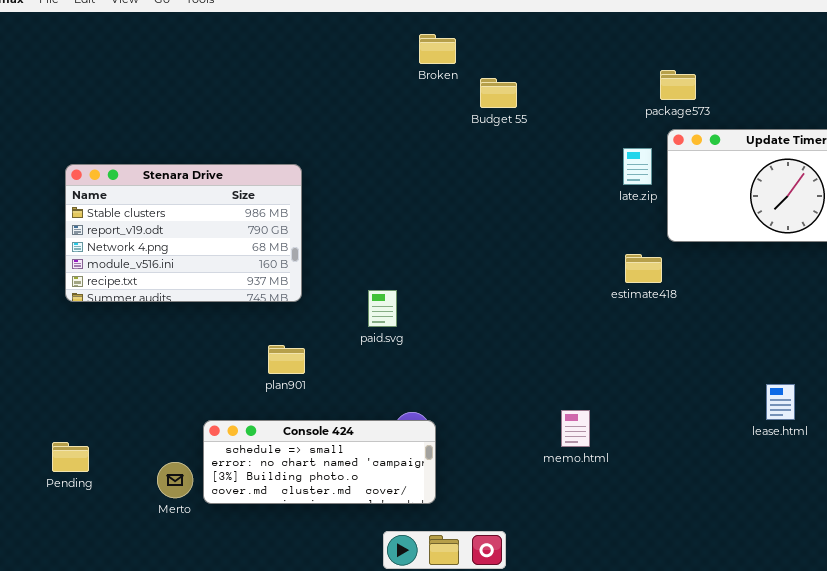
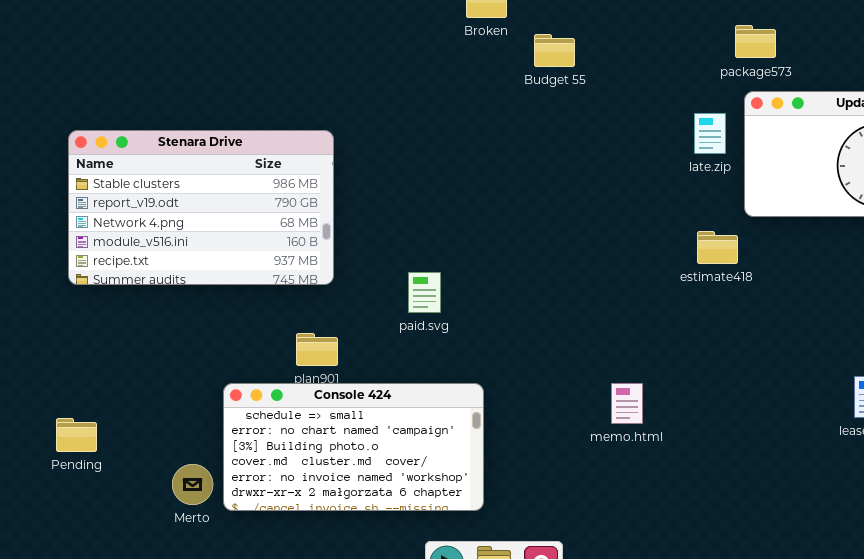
memo.html: [561,410,590,447] -> [611,383,643,424], moved
Console 424: [203,420,436,504] -> [223,383,484,511], resized
Pending: [52,442,89,472] -> [56,418,97,452], moved

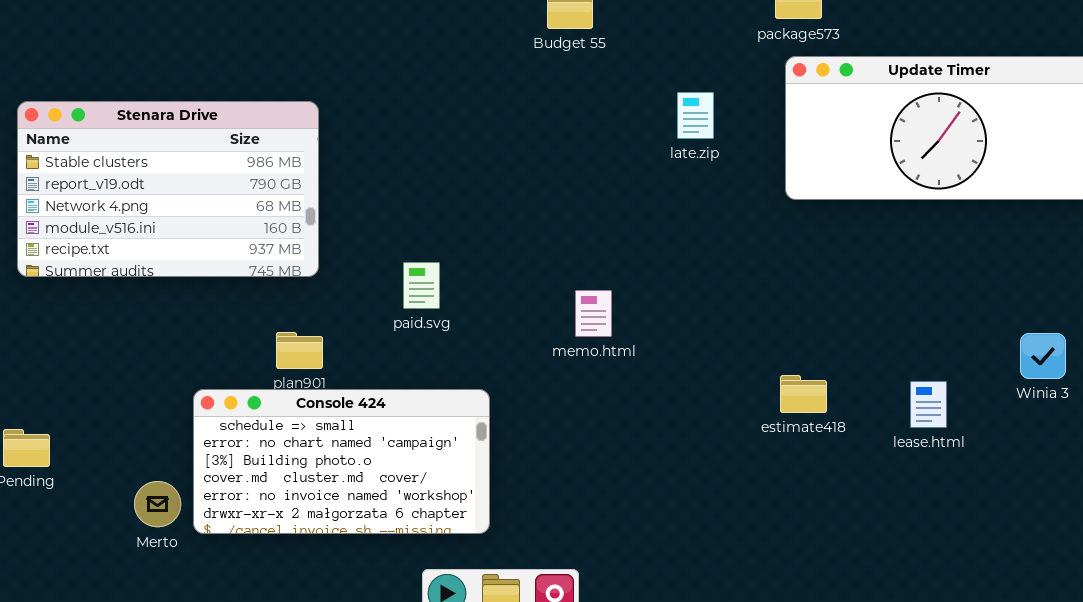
late.zip: [694,113,726,154] -> [677,92,714,139], moved
estimate418: [697,231,738,264] -> [780,375,827,413], moved
memo.html: [611,383,643,424] -> [575,290,612,337], moved

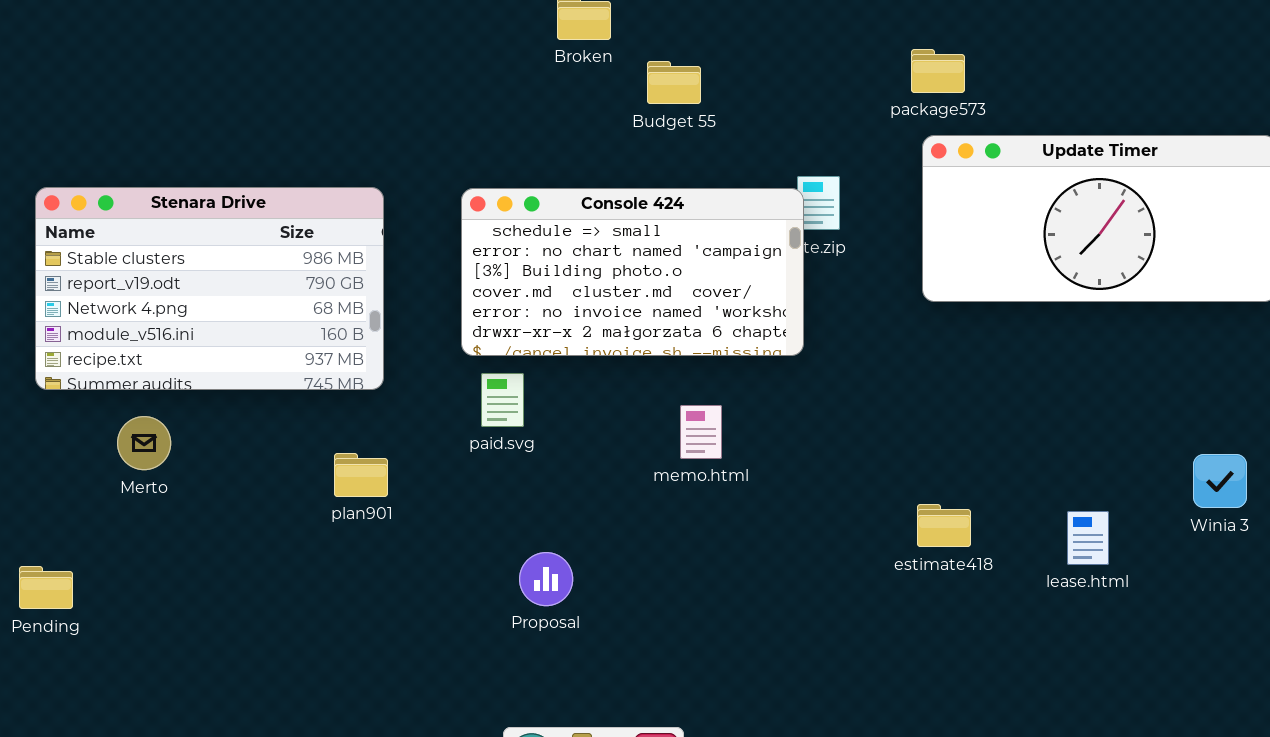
Console 424: [193,389,490,534] -> [461,188,804,356], moved
Merto: [134,481,181,527] -> [117,416,171,470], moved

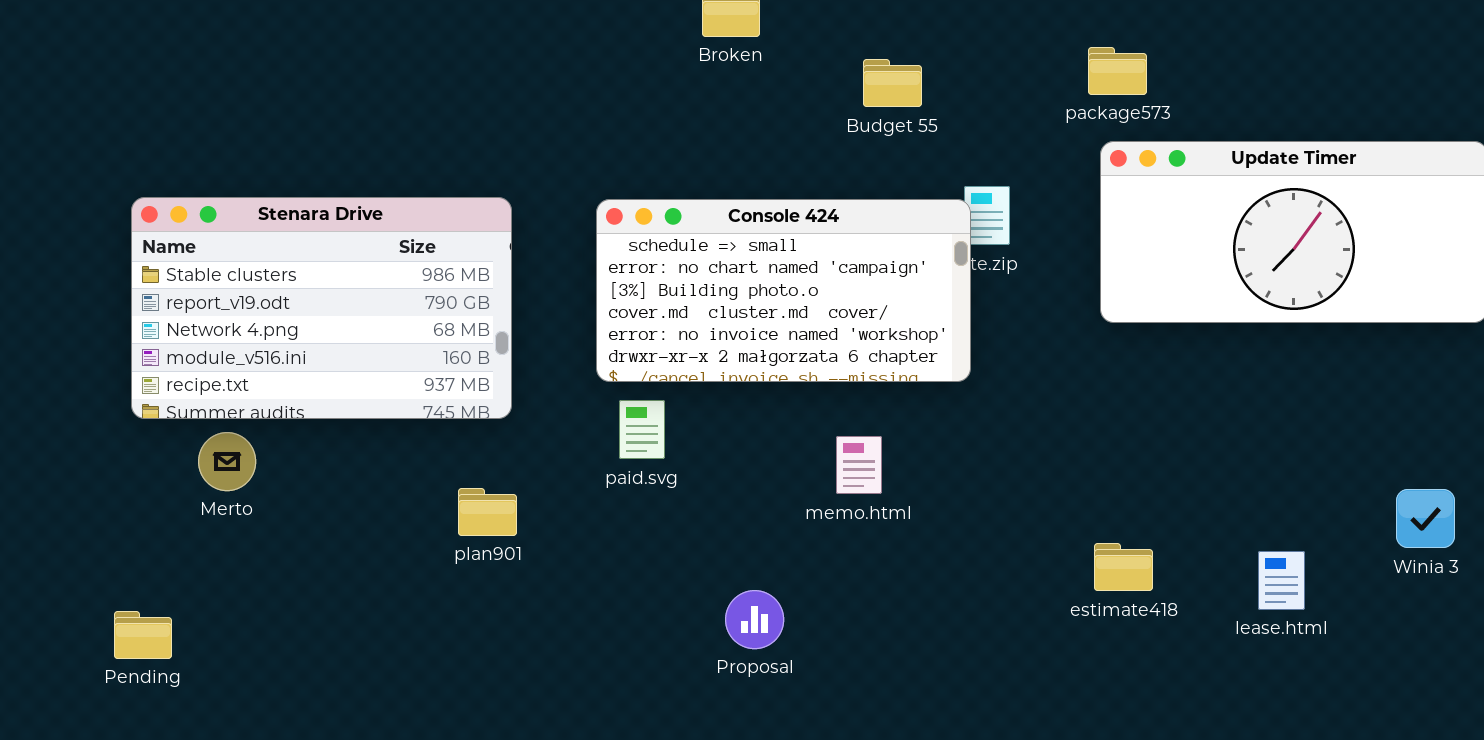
Budget 55: [647,61,701,104] -> [863,59,922,107], moved
Merto: [117,416,171,470] -> [198,432,256,491], moved
Proposal: [519,552,573,606] -> [725,590,784,649], moved

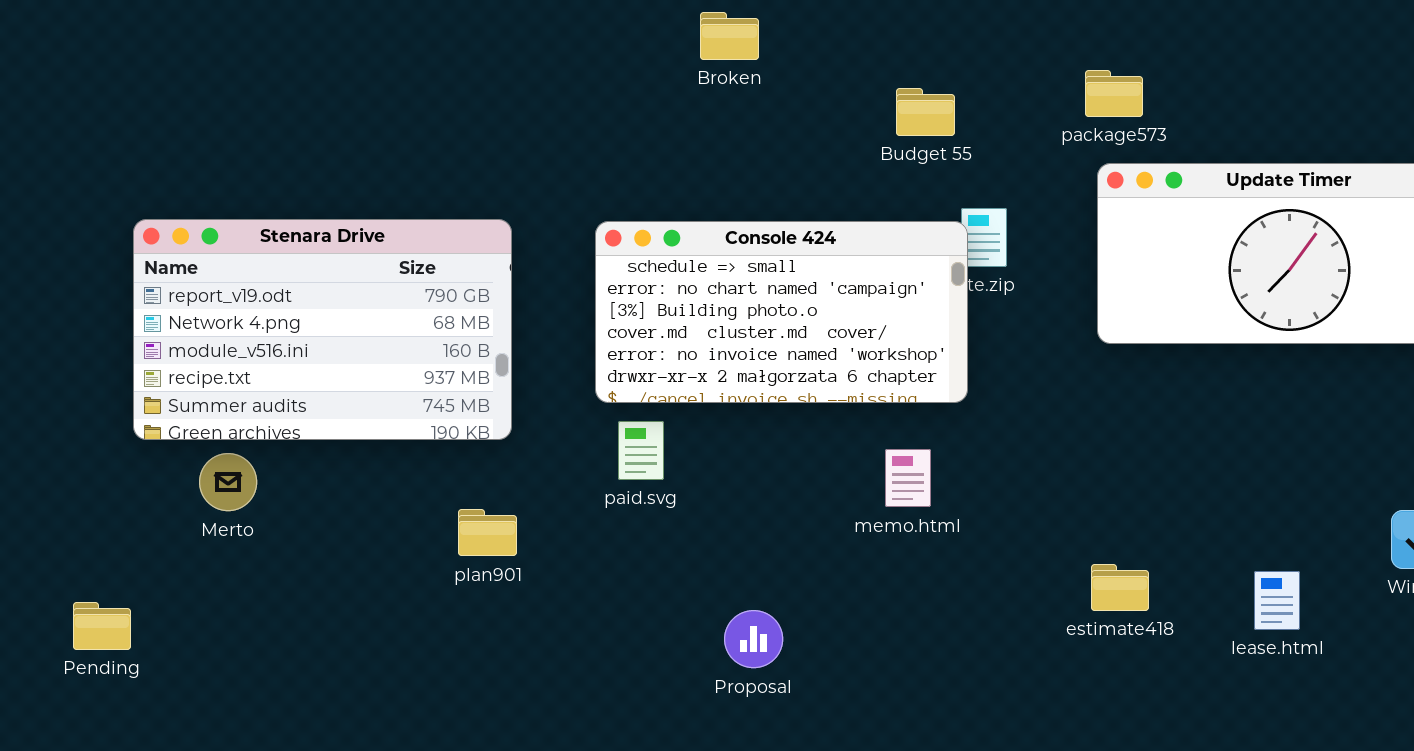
Budget 55: [863,59,922,107] -> [896,88,955,136], moved
Stenara Drive: [131,197,512,419] -> [133,219,512,440], scrolled down 1 row
memo.html: [836,436,882,494] -> [885,449,931,507], moved
Pending: [114,611,172,659] -> [73,602,131,650], moved

